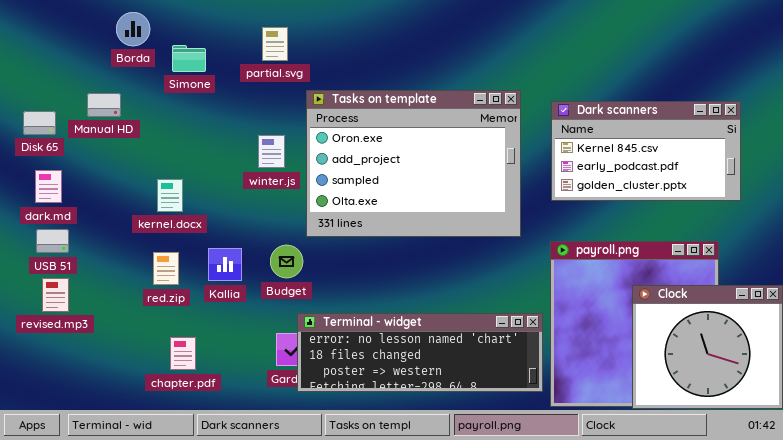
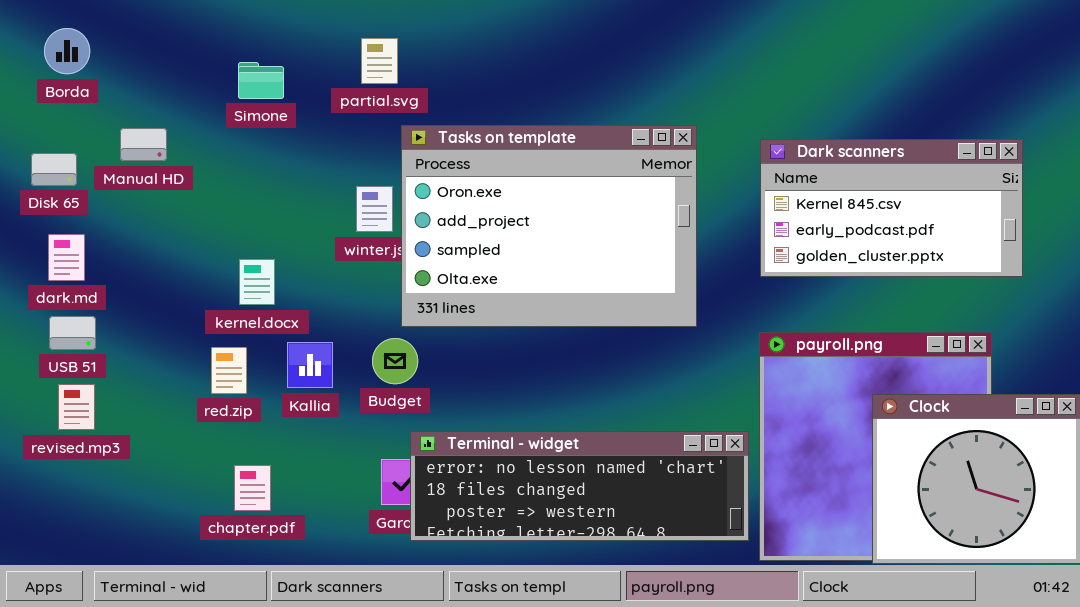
Borda: [116,12,150,46] -> [44,28,90,74], moved
Tasks on template: [306,90,521,237] -> [401,125,697,327], moved
kernel.docx: [157,179,183,212] -> [239,259,275,305], moved

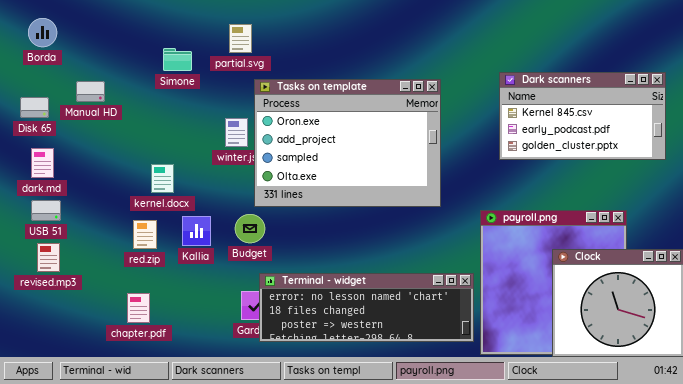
Simone: [238,62,284,99] -> [163,48,192,71], moved
Dark scanners: [760,139,1023,277] -> [499,72,666,160], moved
chapter.pdf: [234,465,271,511] -> [127,293,150,323], moved

